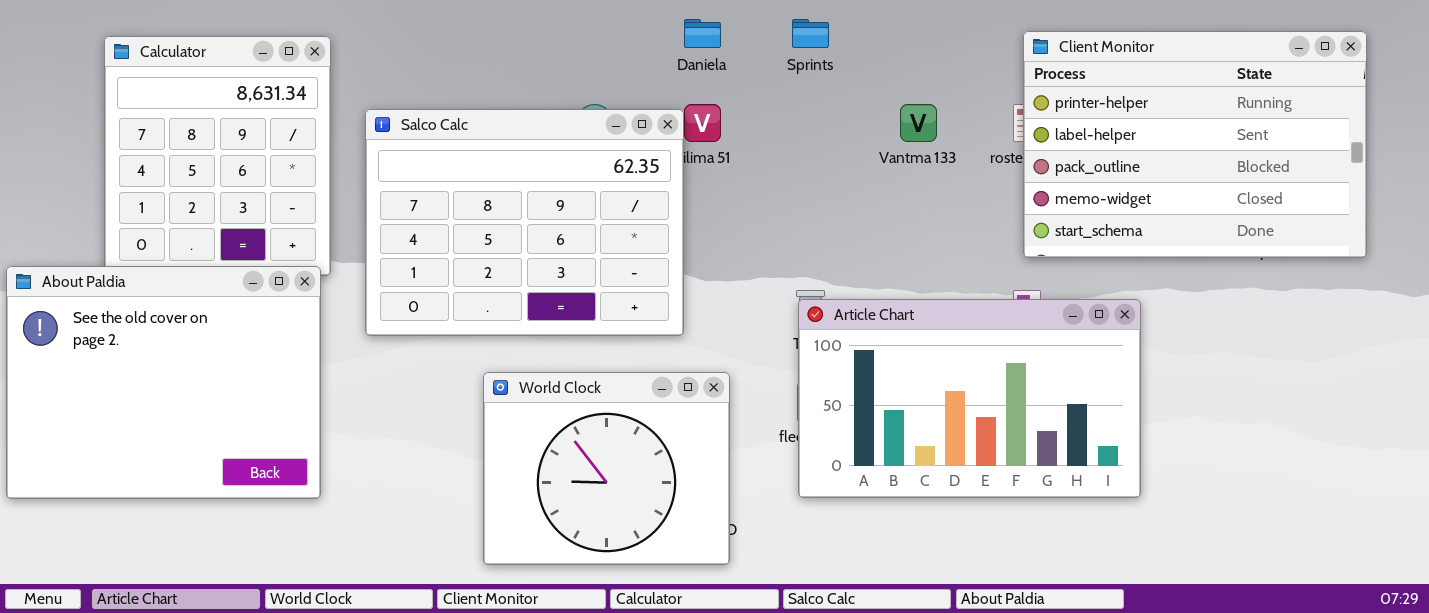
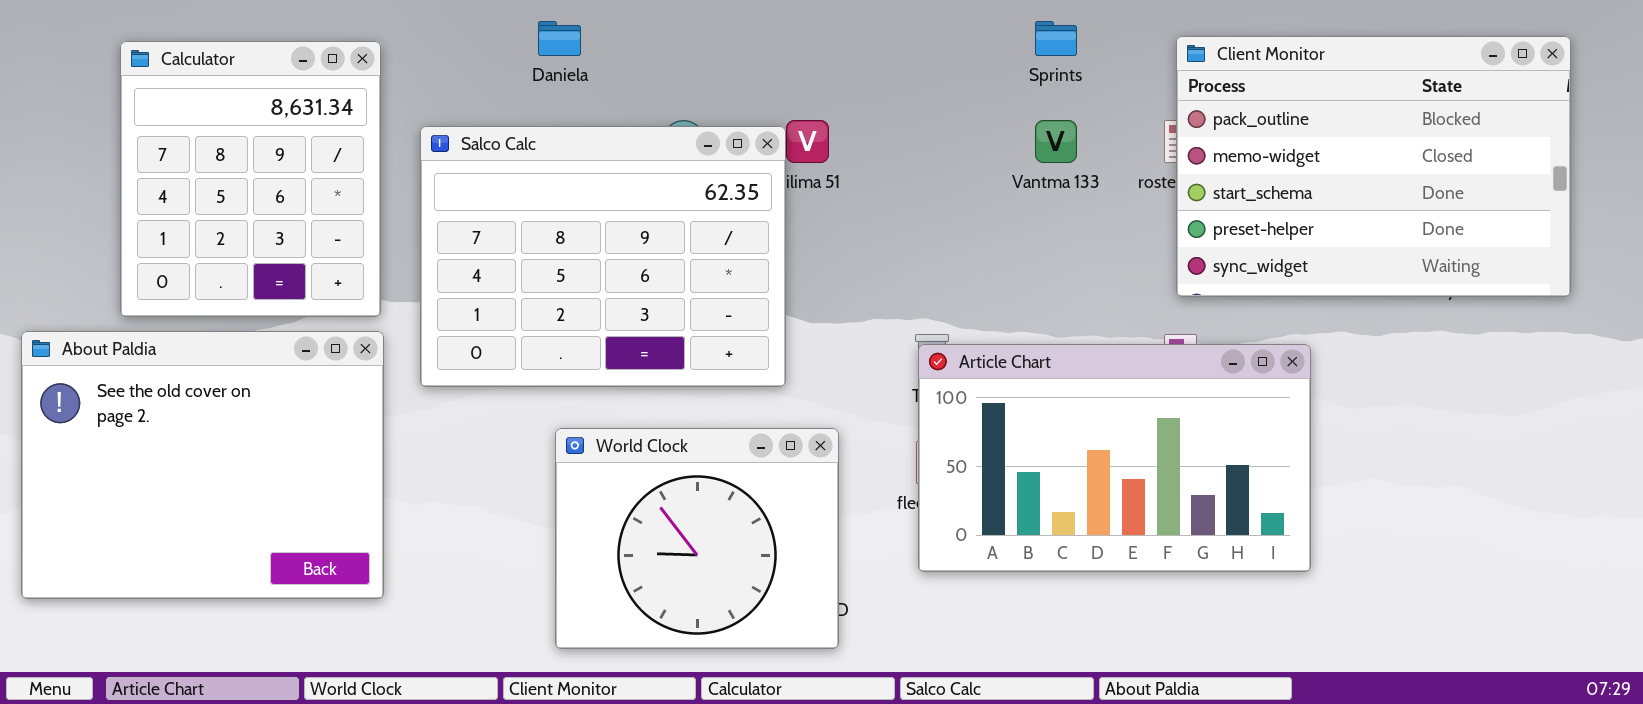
Daniela: [684,19,721,48] -> [538,21,581,56], moved
Sprints: [792,19,829,48] -> [1035,21,1077,56], moved
Client Monitor: [1023,31,1367,258] -> [1176,36,1571,297], scrolled down 2 rows
About Paldia: [6,266,321,499] -> [21,331,384,599], moved

